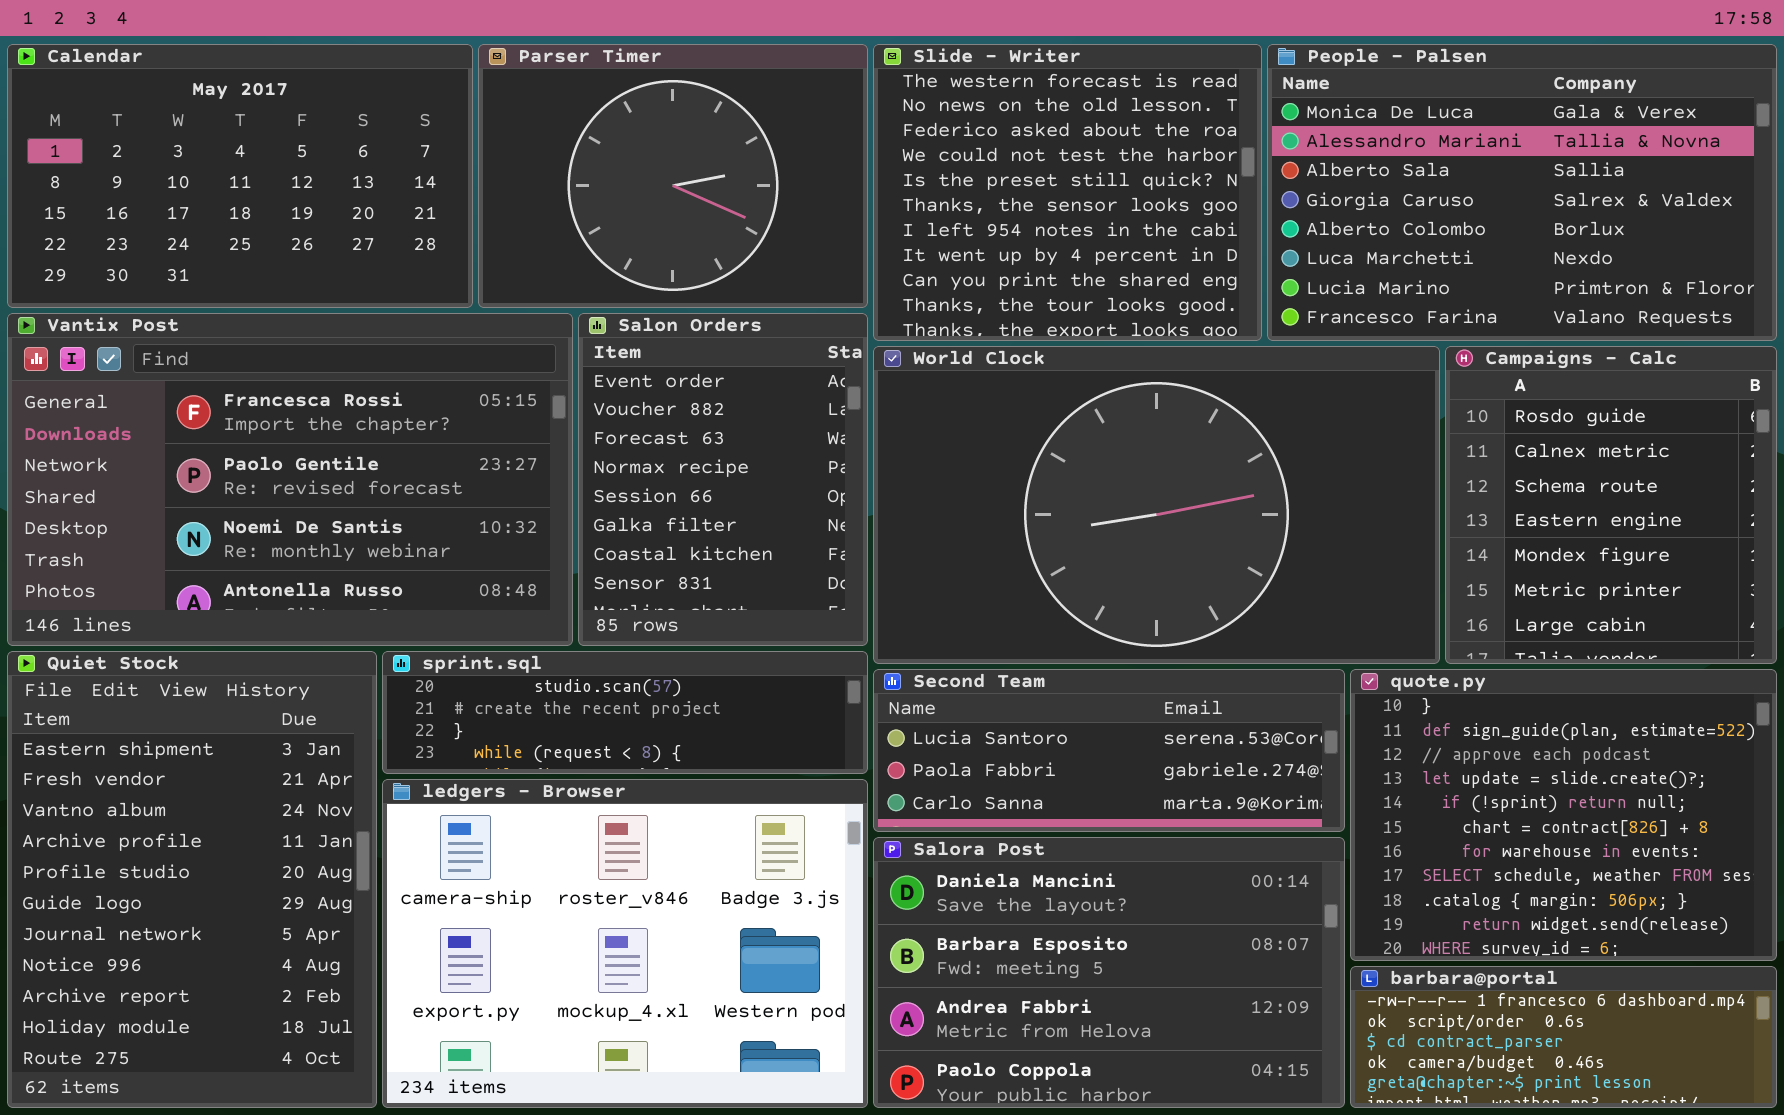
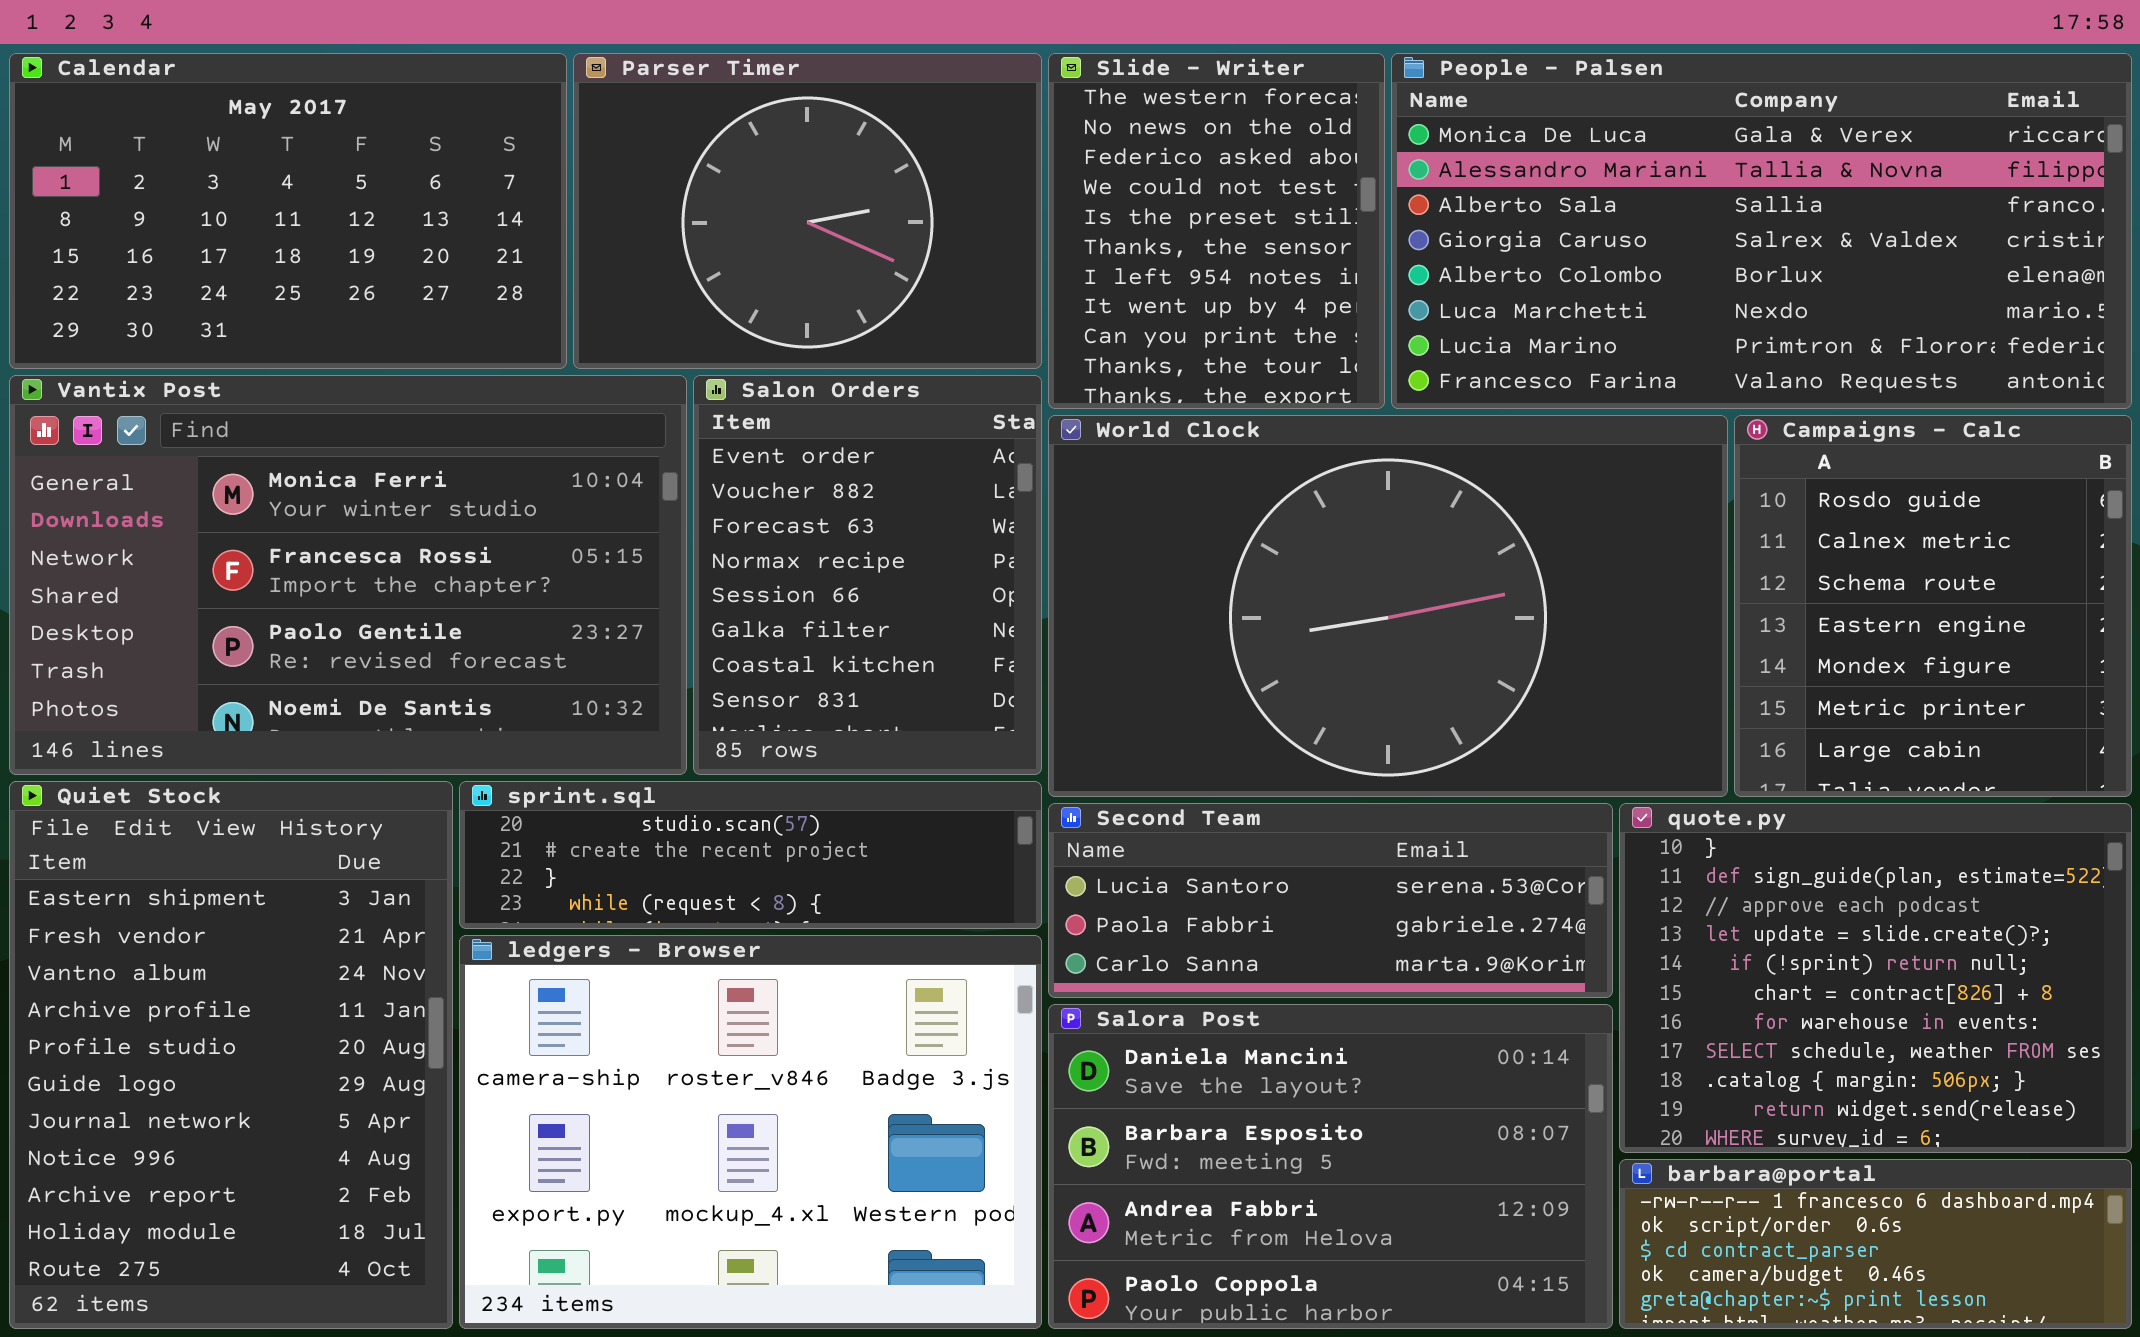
Slide - Writer: [873,44,1262,341] -> [1048,53,1385,409], resized
People - Palsen: [1267,44,1777,341] -> [1391,53,2132,409], resized
Vantix Post: [7,313,573,646] -> [9,375,687,775], scrolled up 1 row

